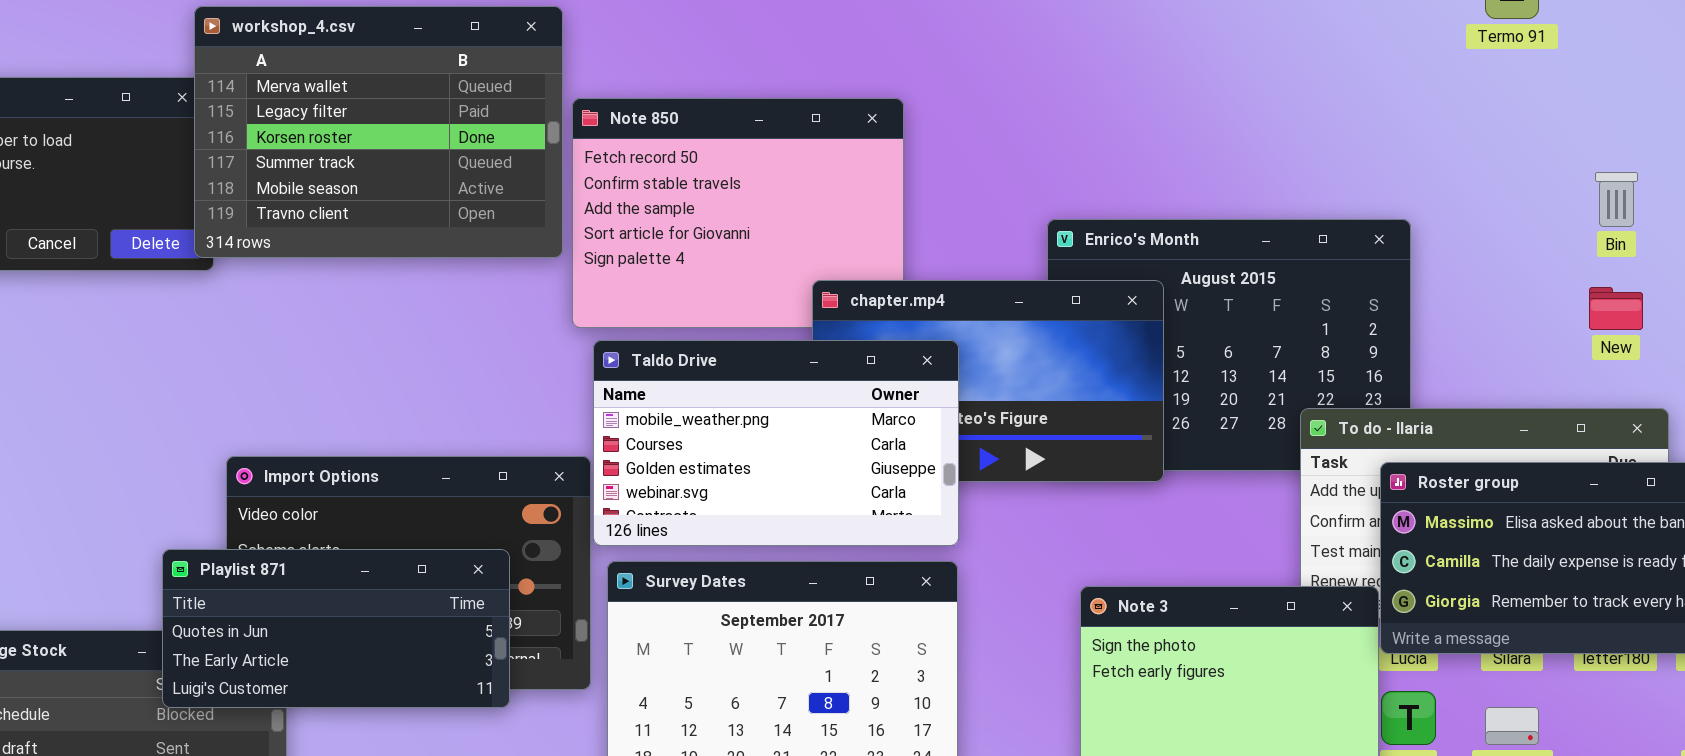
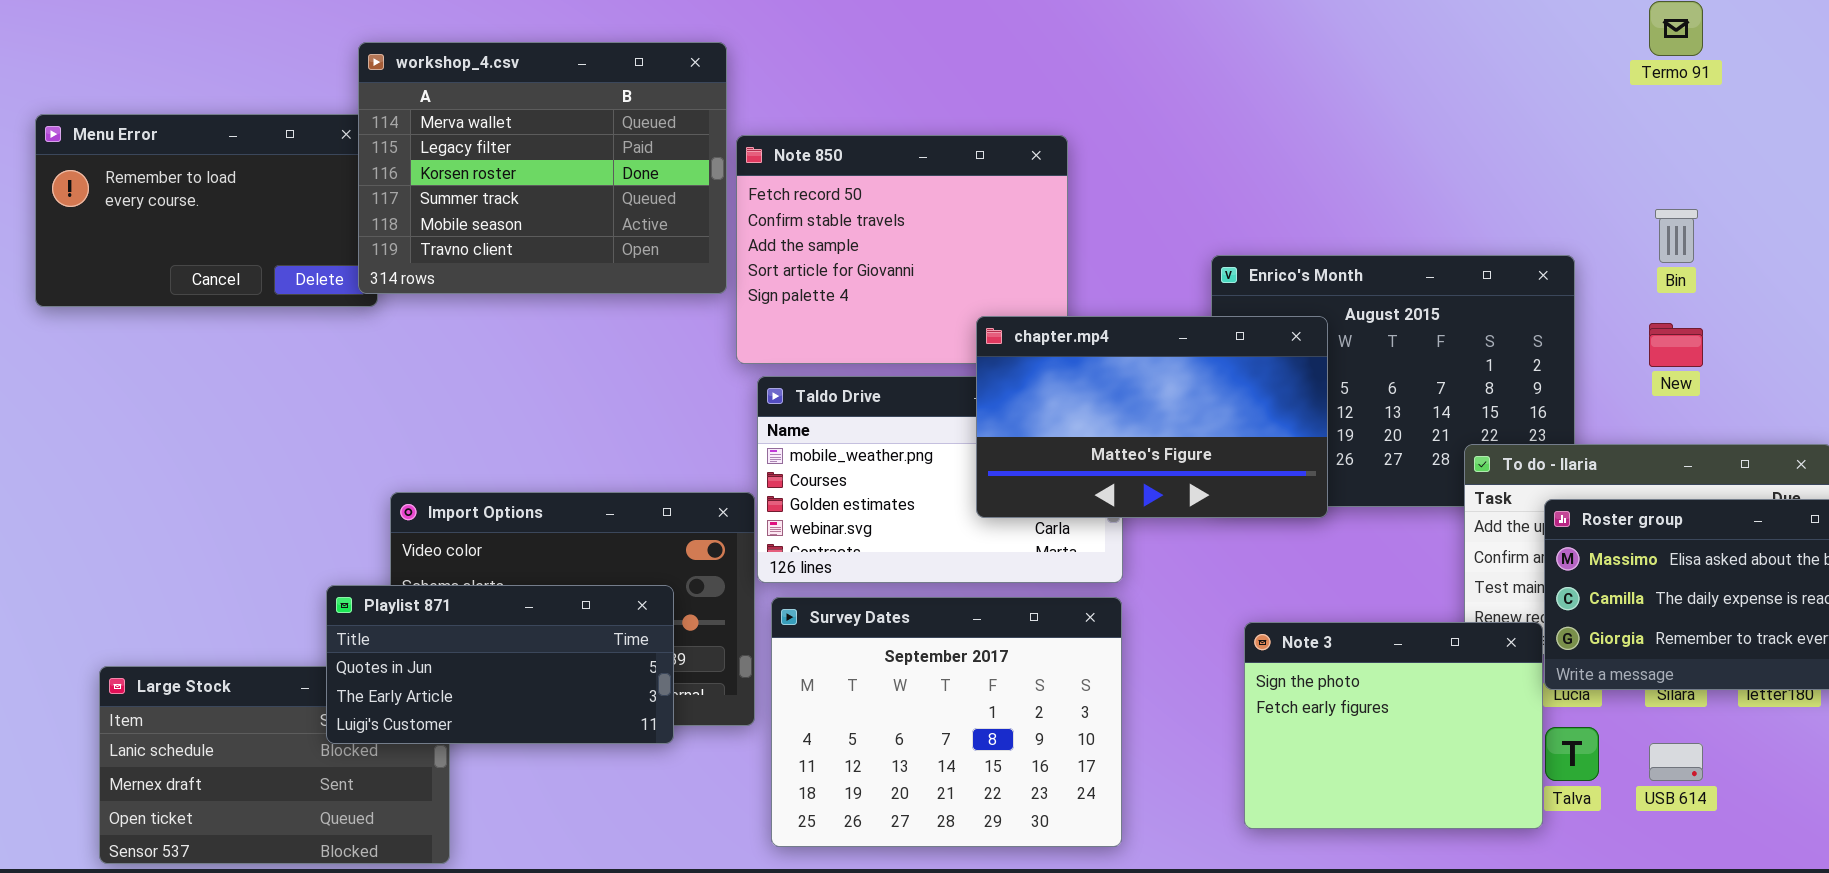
Bin: [1595,172,1638,227] -> [1655,209,1698,263], moved
chapter.mp4: [812,280,1164,482] -> [976,316,1328,518], raised
New: [1589,287,1643,330] -> [1649,323,1703,367], moved

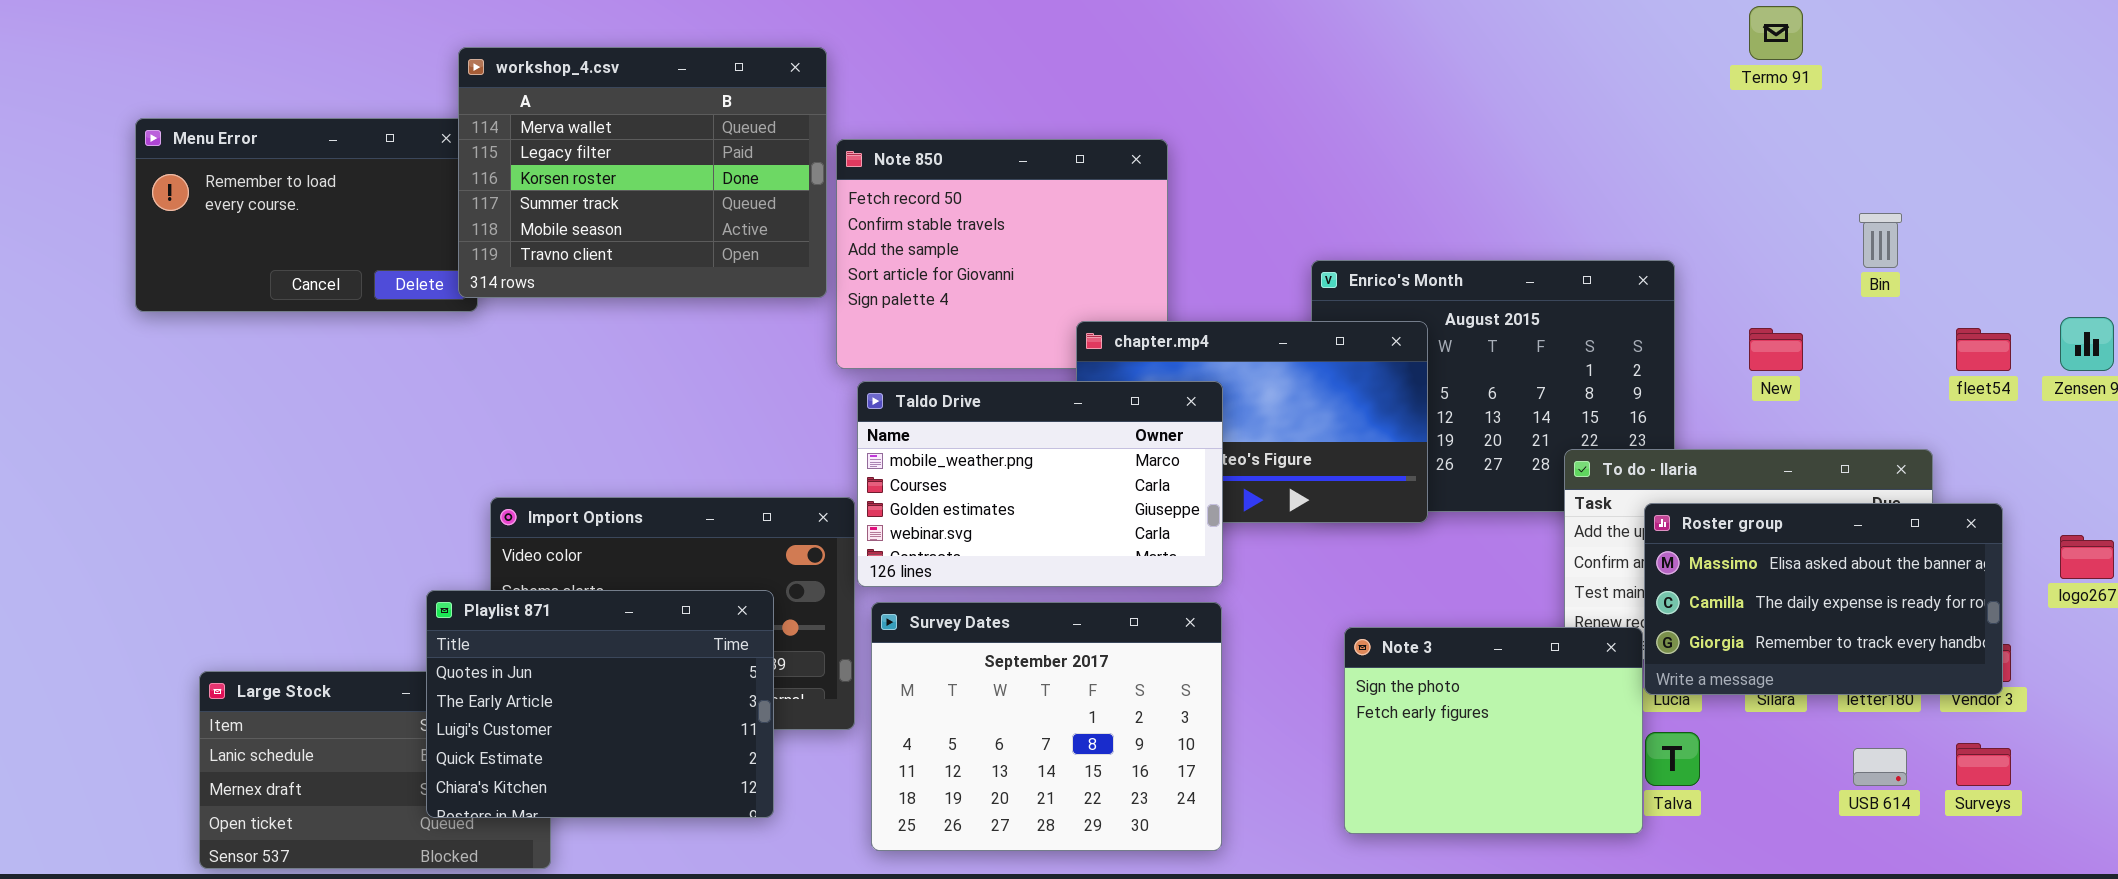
Bin: [1655,209,1698,263] -> [1859,213,1902,268], moved
Taldo Drive: [757,376,1123,583] -> [857,381,1223,587], raised
Playlist 871: [326,585,674,744] -> [426,590,774,818], resized
USB 614: [1649,743,1703,781] -> [1853,748,1907,786], moved

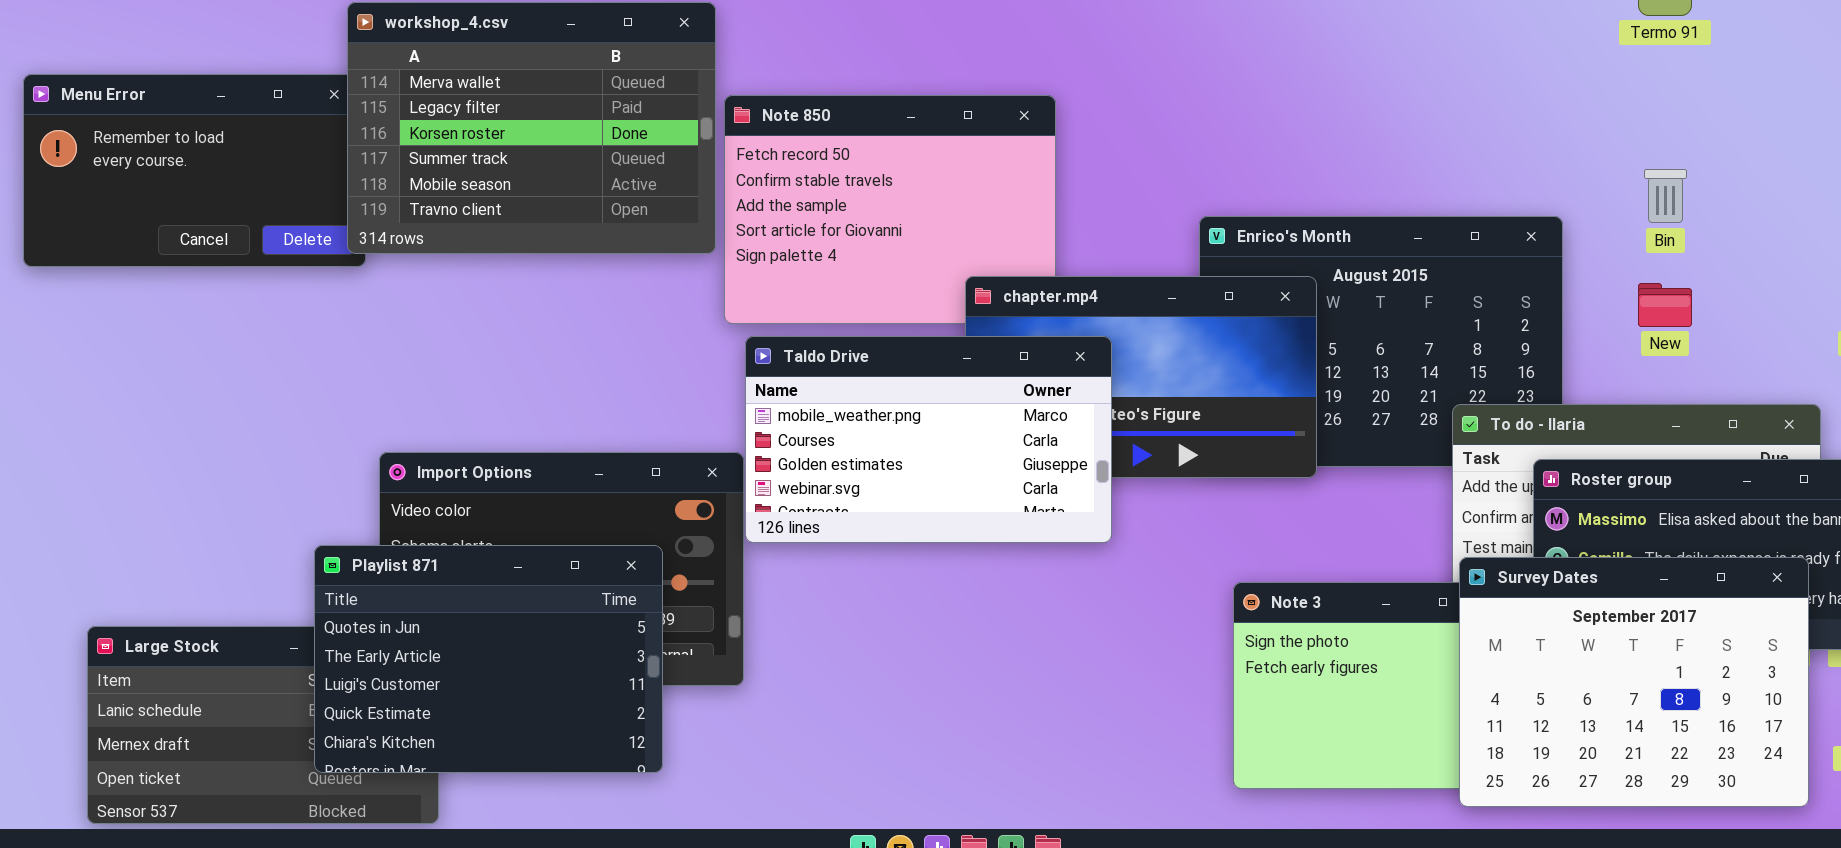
Bin: [1859,213,1902,268] -> [1644,169,1687,223], moved
Survey Dates: [871,602,1222,851] -> [1459,557,1809,807], moved

